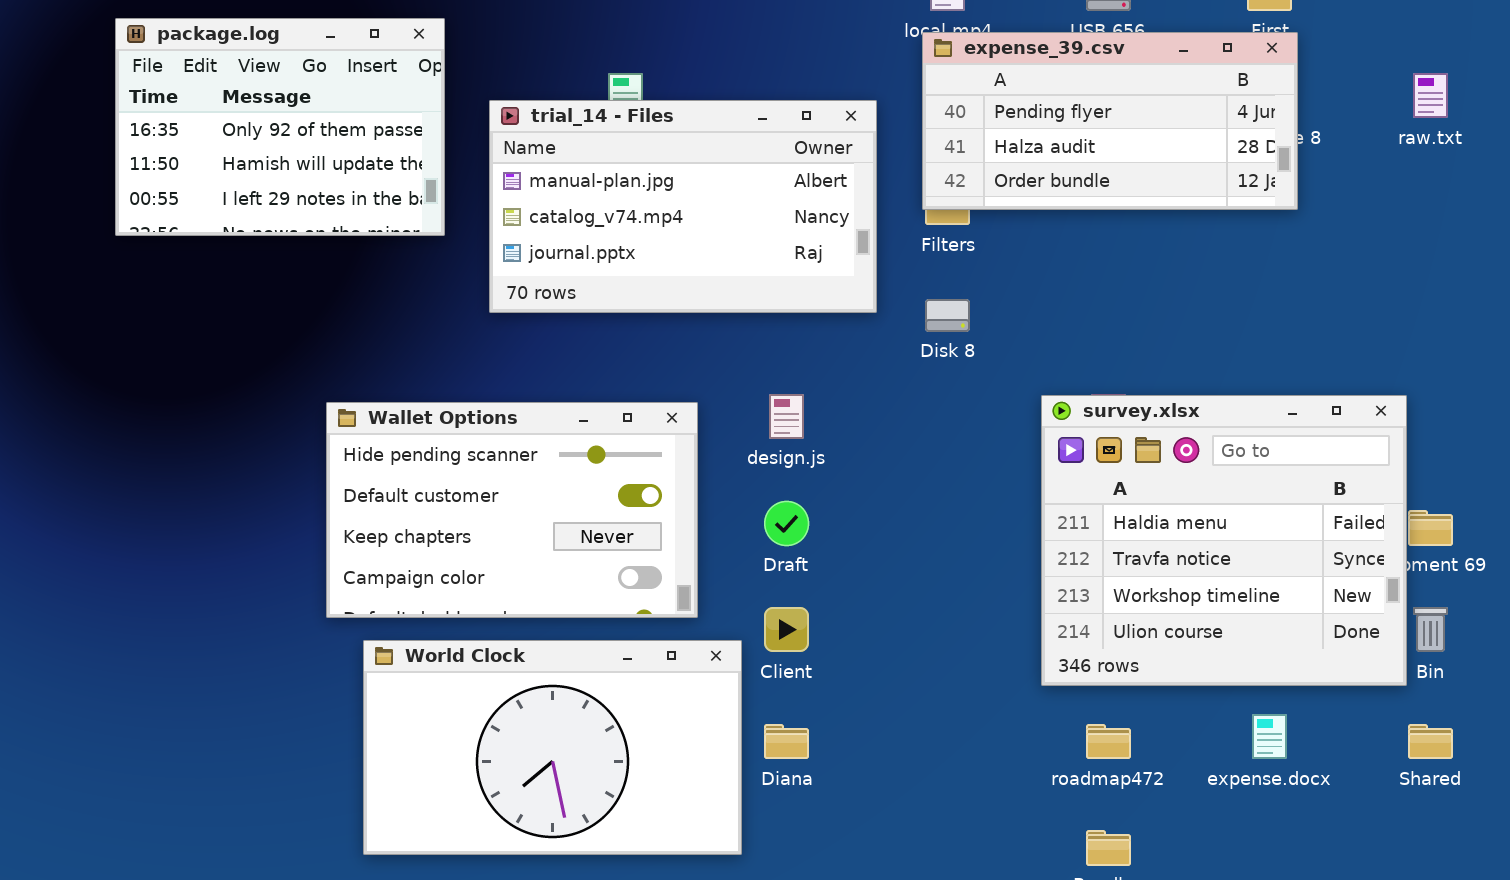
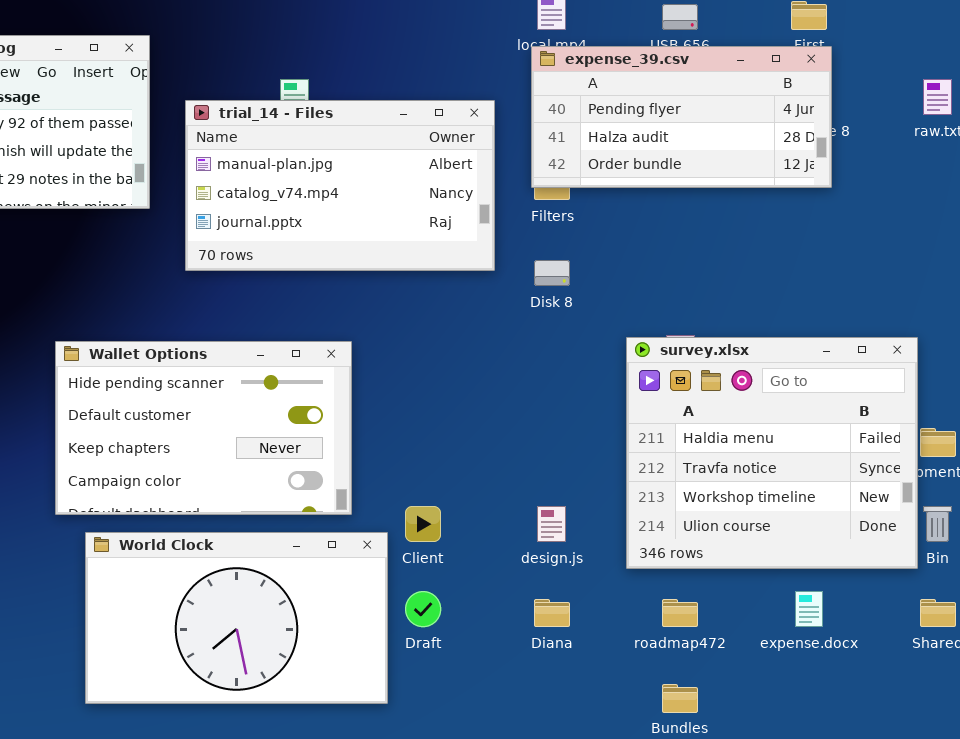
design.js: [769,394,804,439] -> [537,506,566,542], moved
Draft: [764,501,809,546] -> [405,591,441,627], moved
Diana: [764,724,809,759] -> [534,599,570,627], moved

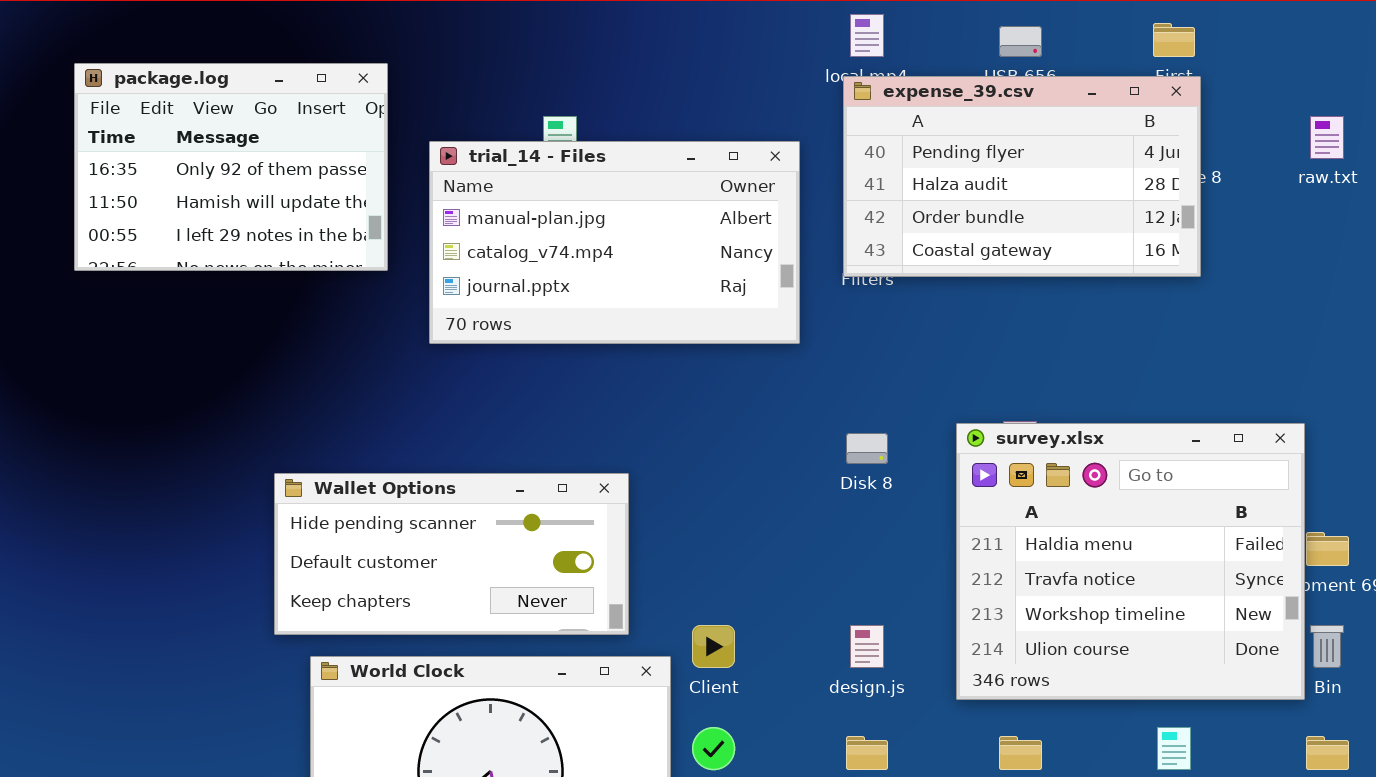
expense_39.csv: [531,46,832,188] -> [843,76,1201,277], resized
Disk 8: [534,260,570,286] -> [846,433,888,464], moved
Wallet Options: [55,341,352,515] -> [274,473,629,635], resized

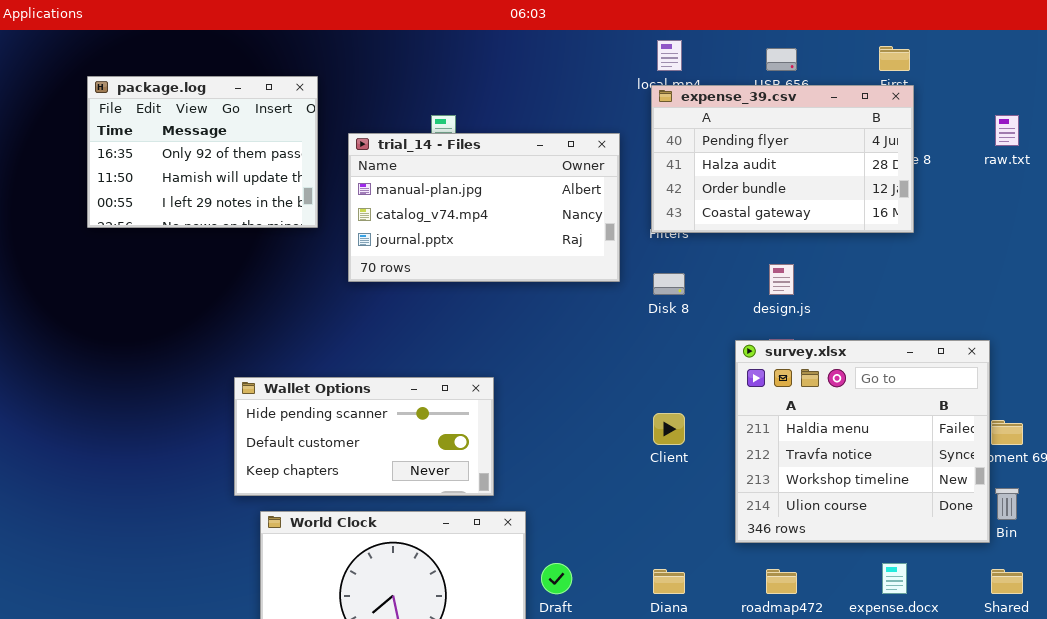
Disk 8: [846,433,888,464] -> [653,273,685,295], moved
Client: [692,625,735,668] -> [653,413,685,445], moved
design.js: [850,625,884,668] -> [769,264,794,295], moved

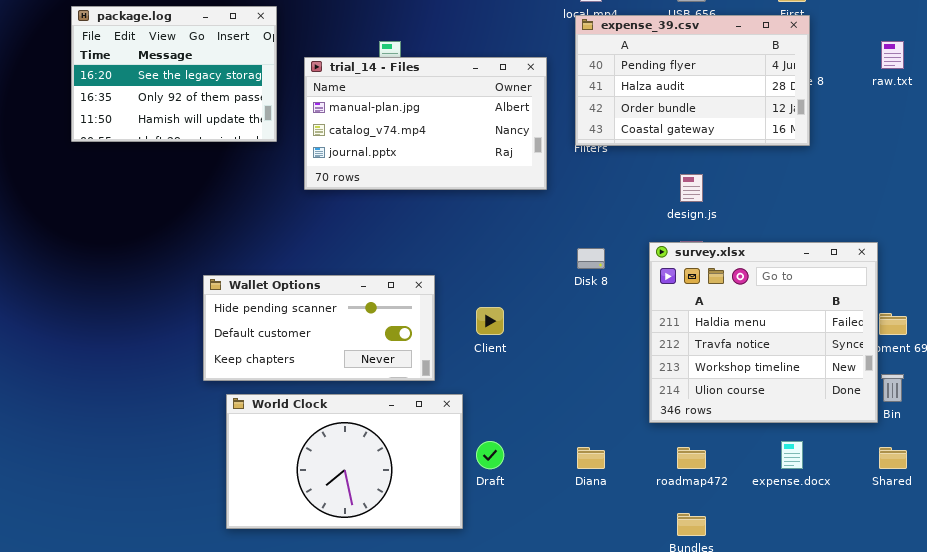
package.log: [87,76,318,228] -> [71,6,277,142], scrolled up 1 row
Disk 8: [653,273,685,295] -> [577,248,605,269], moved
Client: [653,413,685,445] -> [476,307,504,335], moved

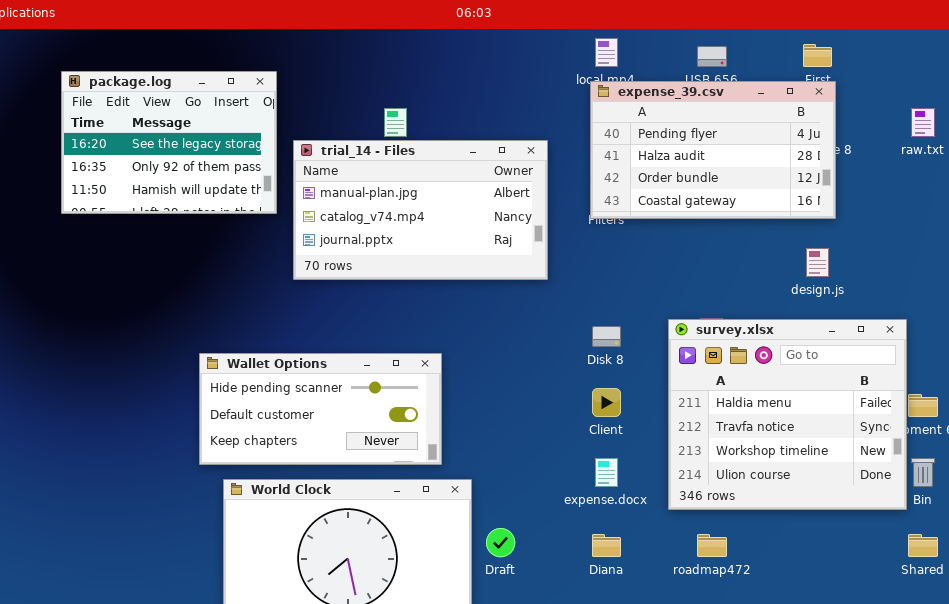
trial_14 - Files: [304,57,547,190] -> [293,140,548,280], moved
design.js: [680,174,703,202] -> [806,248,829,277], moved
Client: [476,307,504,335] -> [592,388,621,417], moved
expense.docx: [781,441,803,469] -> [595,458,618,487], moved

